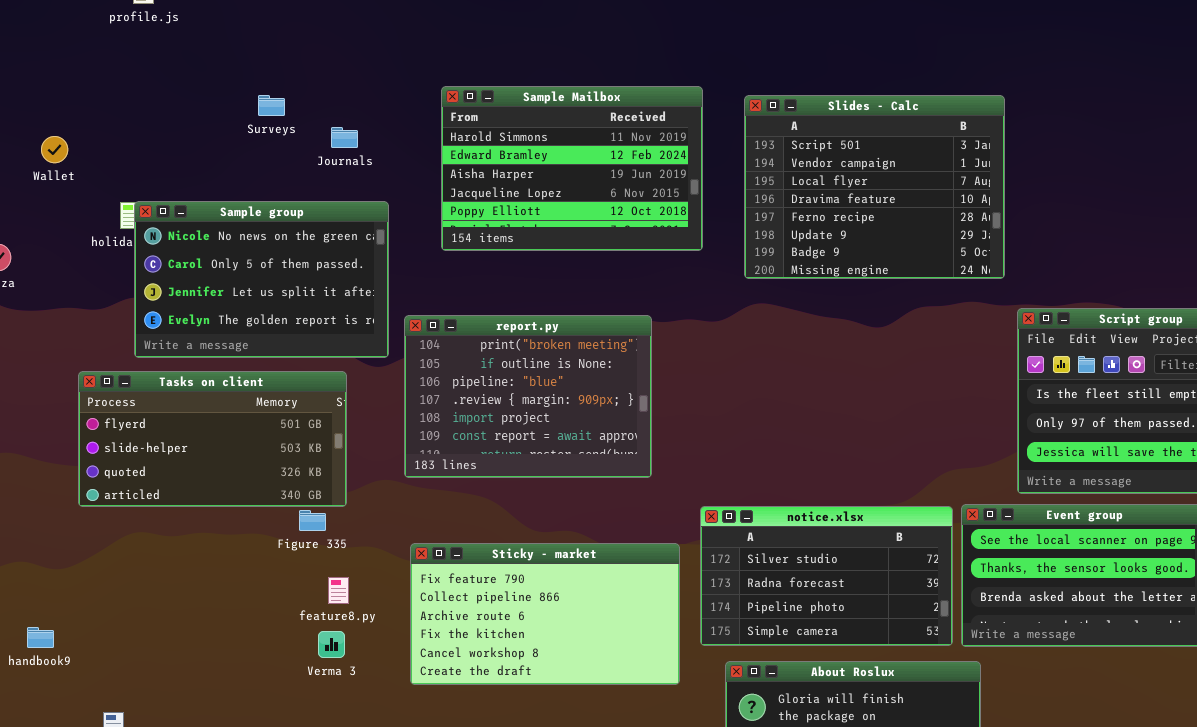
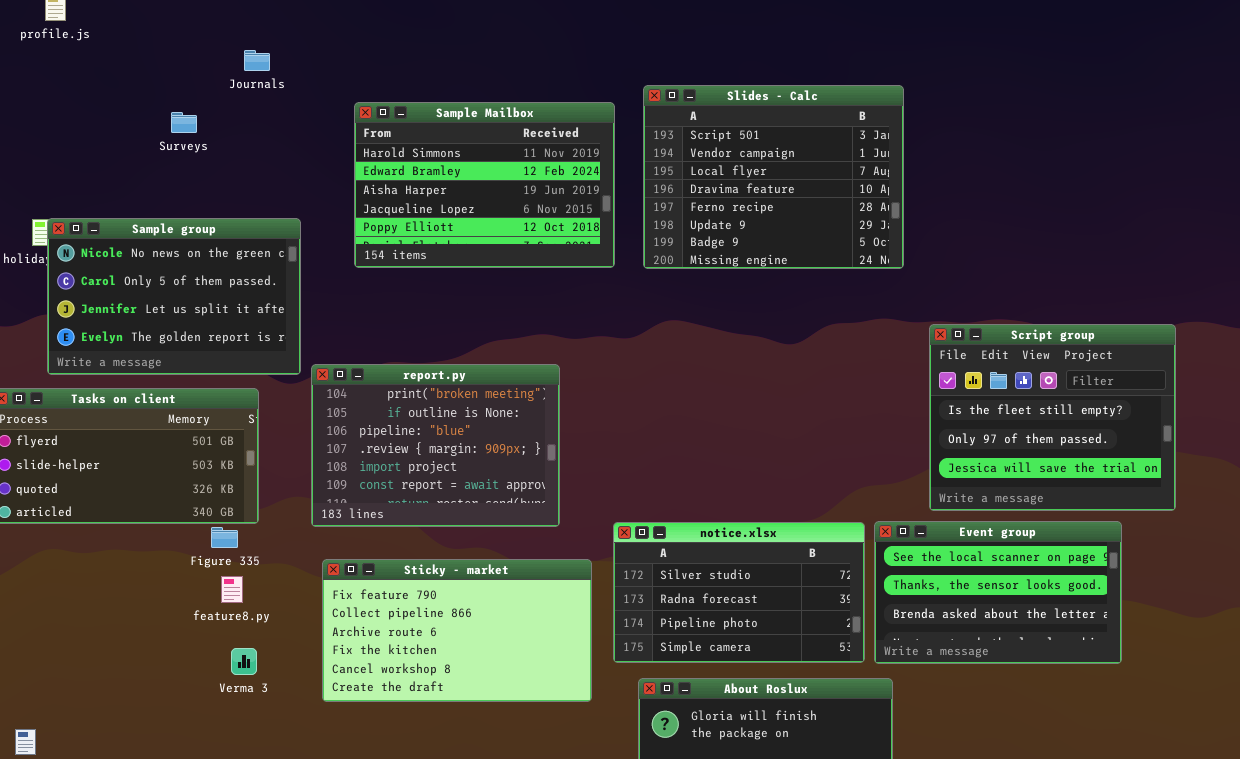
Slides - Calc: [744,95,1005,279] -> [643,85,904,269], moved
Journals: [331,127,358,148] -> [244,50,270,71], moved
report.py: [404,315,652,478] -> [311,364,560,527], moved
feature8.py: [328,577,349,604] -> [221,576,243,603], moved

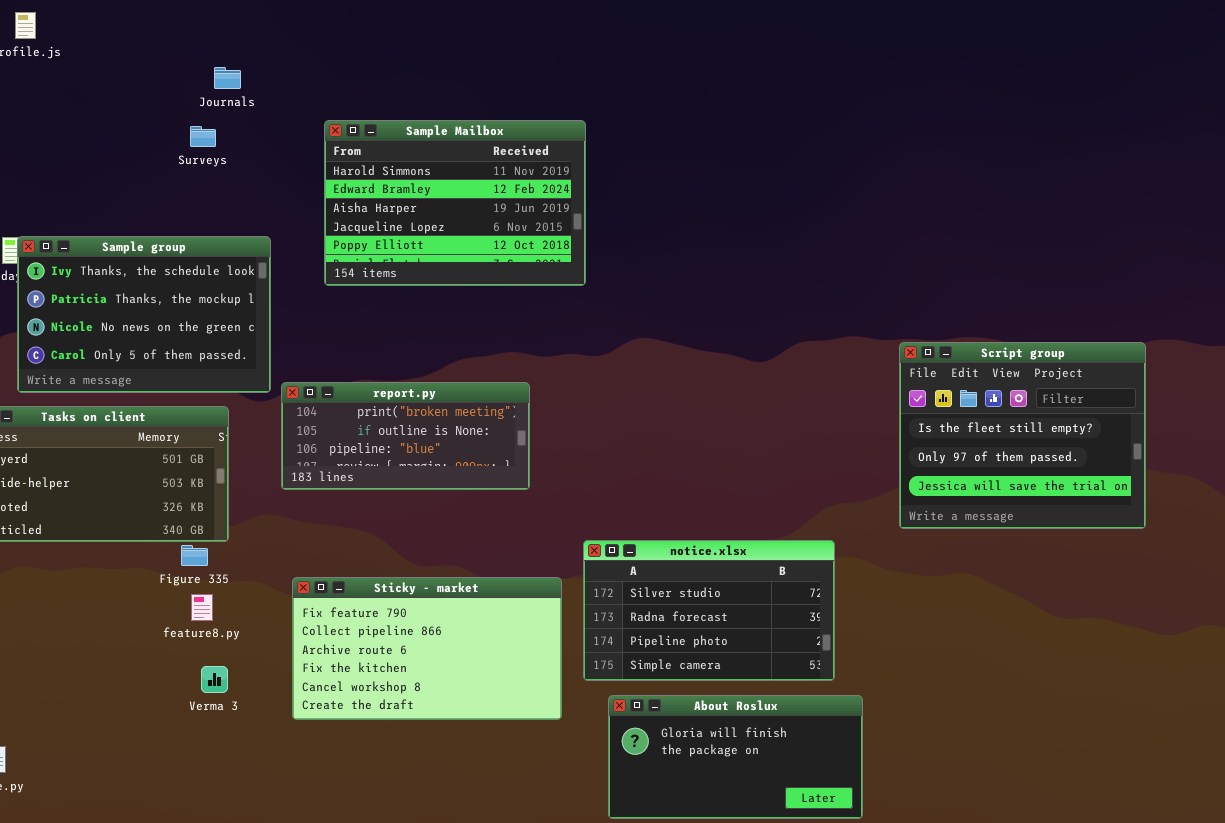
Slides - Calc: [643,85,904,269] -> none, closed
Surveys: [171,112,197,133] -> [190,126,216,147], moved
Sample group: [47,218,301,375] -> [17,236,271,393], scrolled up 2 rows
report.py: [311,364,560,527] -> [281,382,530,490], resized
Event group: [874,521,1122,664] -> none, closed

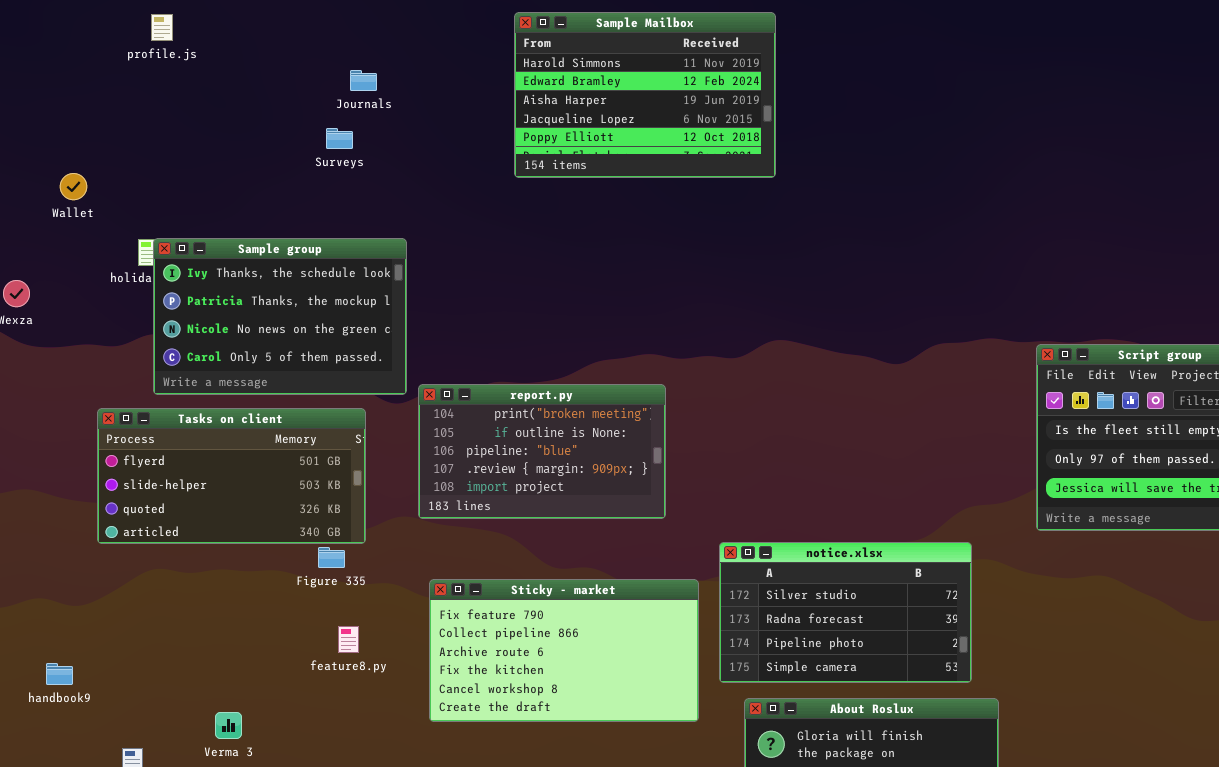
Sample Mailbox: [324,120,586,286] -> [514,12,776,178], moved
report.py: [281,382,530,490] -> [418,384,666,519], resized
feature8.py: [191,594,213,621] -> [338,626,359,653], moved
Verma 3: [201,666,228,693] -> [215,712,242,739], moved

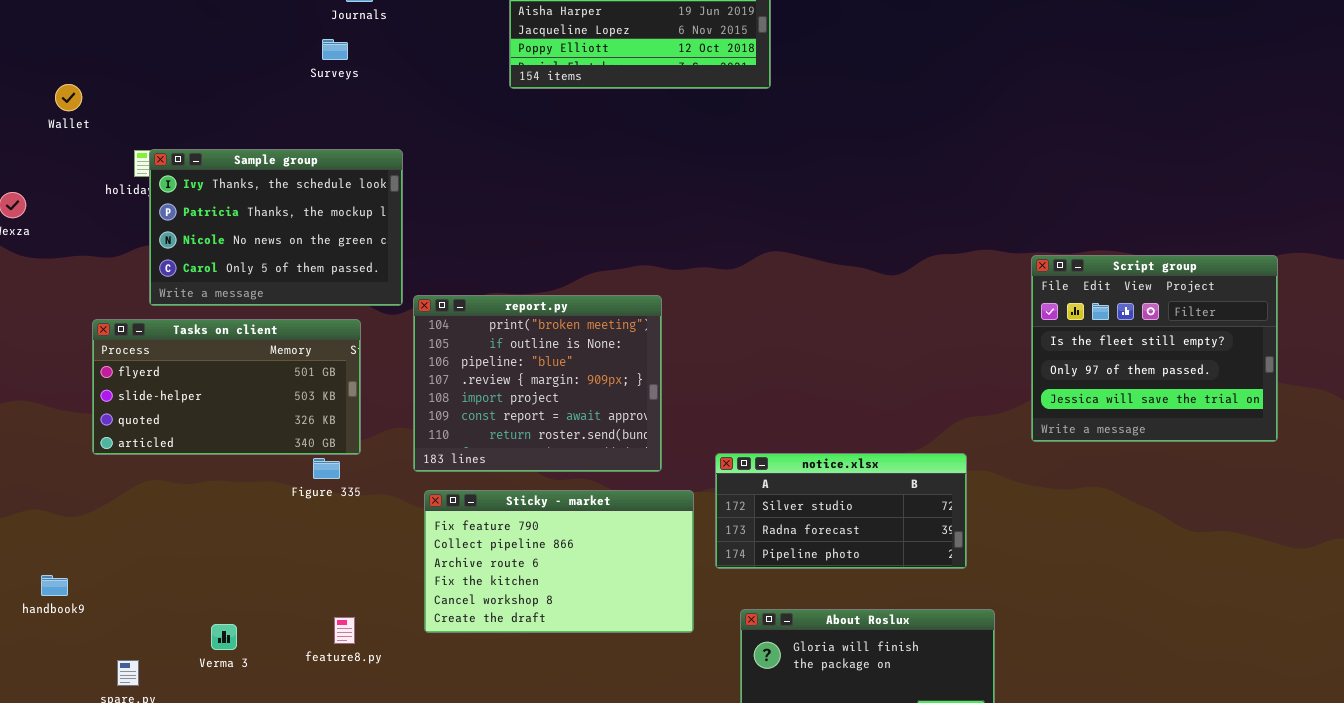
report.py: [418,384,666,519] -> [413,295,662,472], resized
notice.xlsx: [719,542,972,683] -> [715,453,967,569], resized
feature8.py: [338,626,359,653] -> [334,617,355,644], moved

